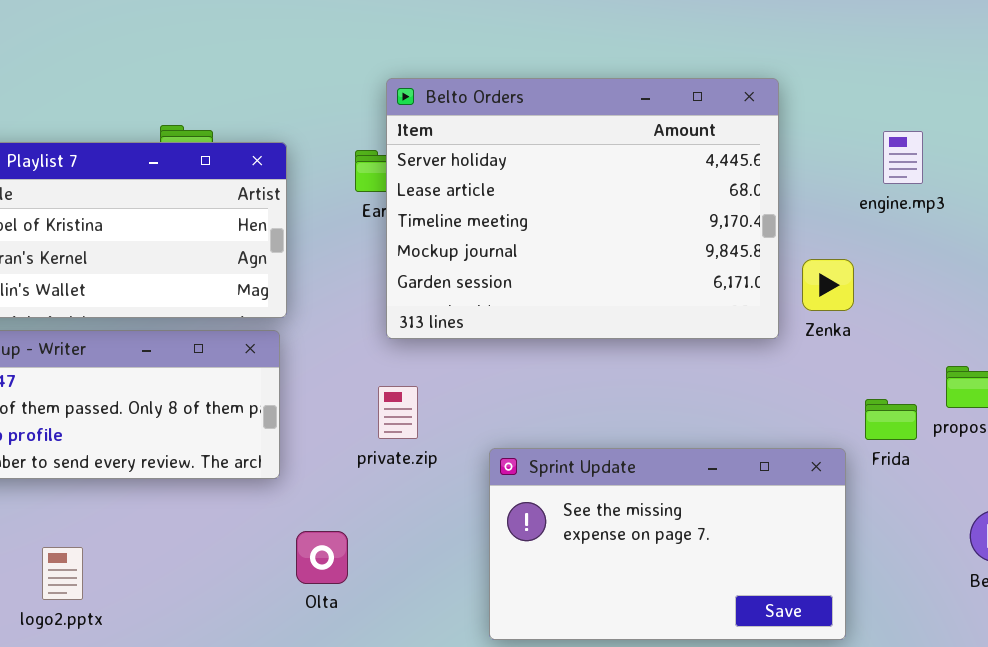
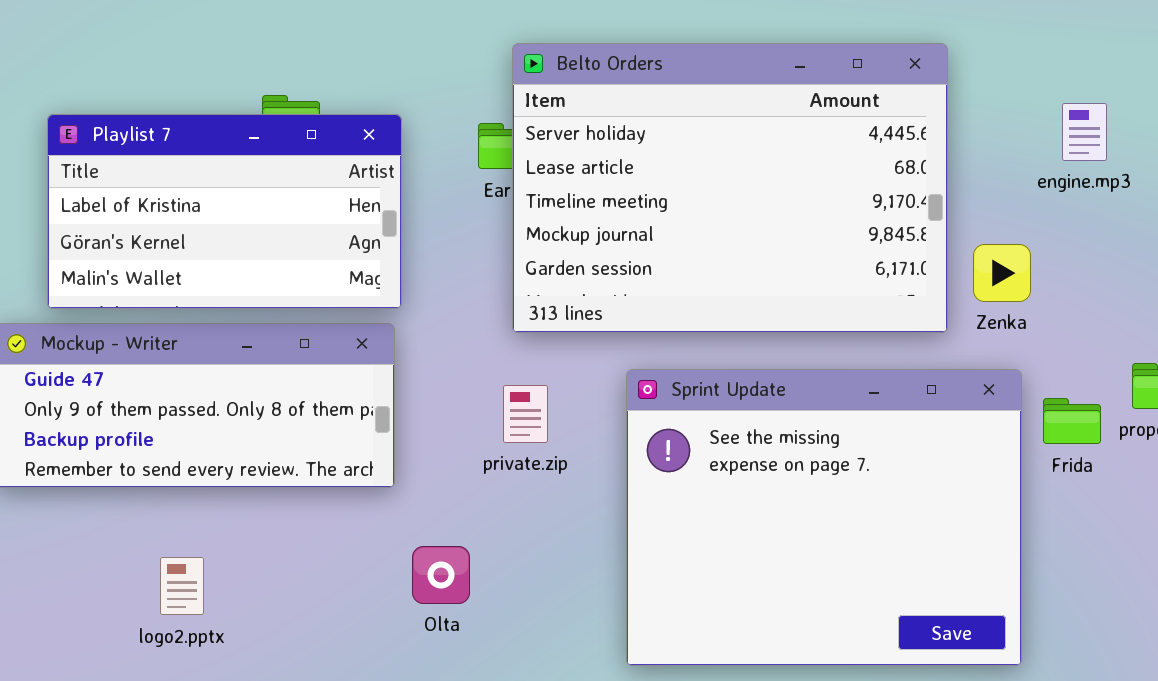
Sprint Update: [489,448,846,640] -> [626,369,1022,666], resized
logo2.pptx: [42,547,83,600] -> [160,557,204,615], moved

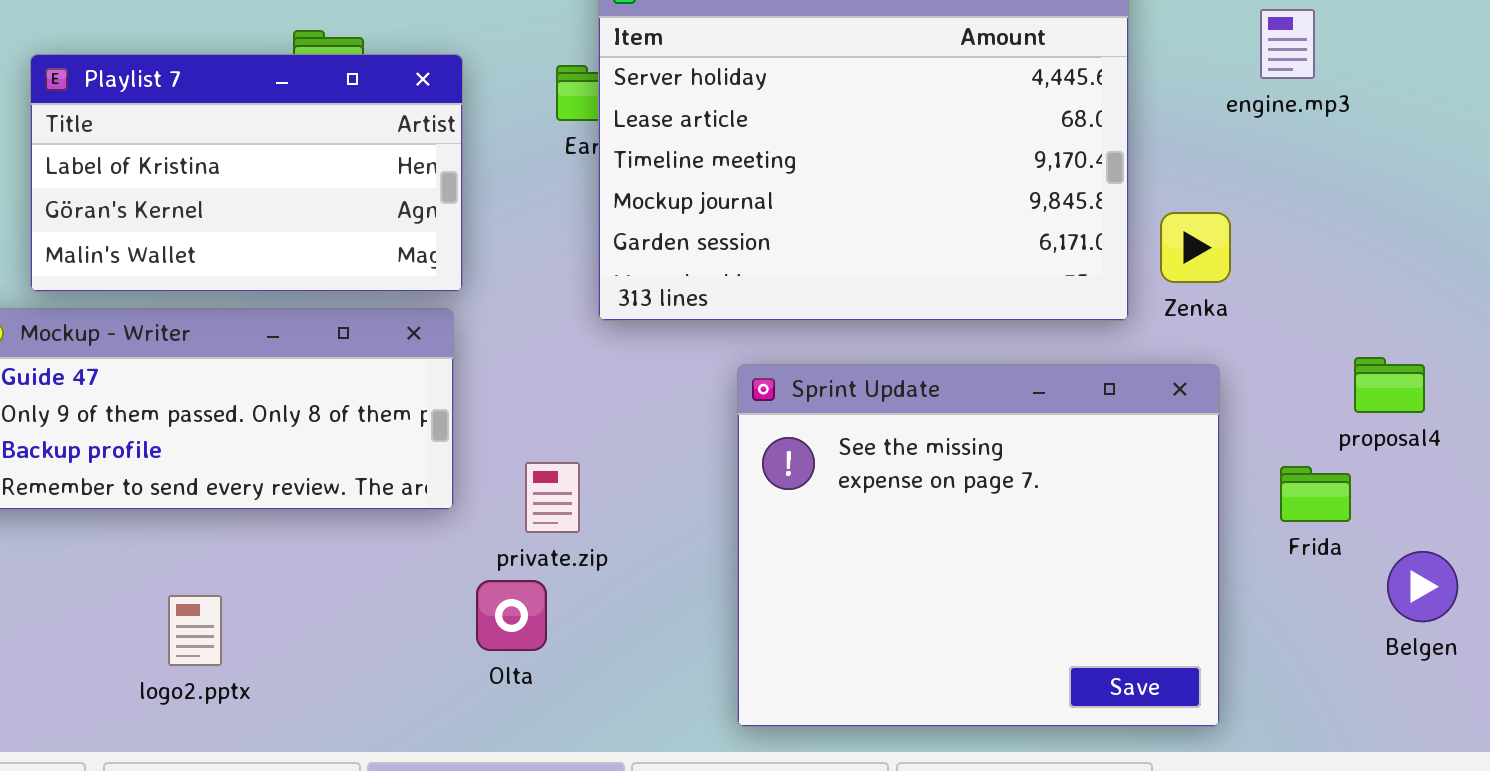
engine.mp3: [1062,103,1107,161] -> [1260,9,1315,79], moved
private.zip: [503,385,548,443] -> [525,462,580,533], moved
Frida: [1043,398,1101,444] -> [1280,466,1351,522], moved

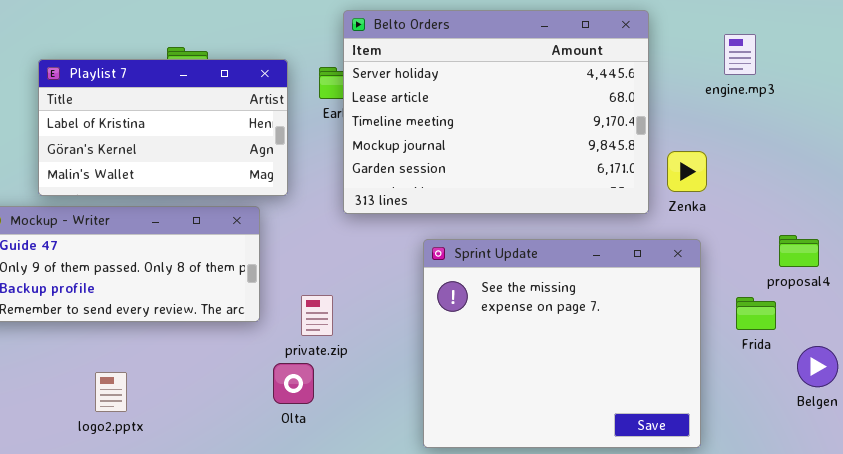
Playlist 7: [30,54,463,292] -> [38,59,288,196], moved

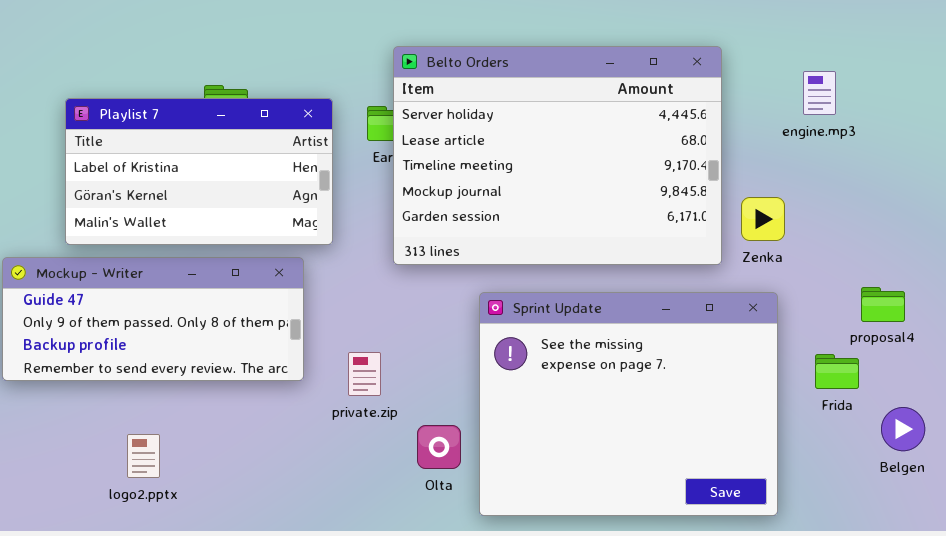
Olta: [273,363,314,404] -> [417,425,461,469], moved

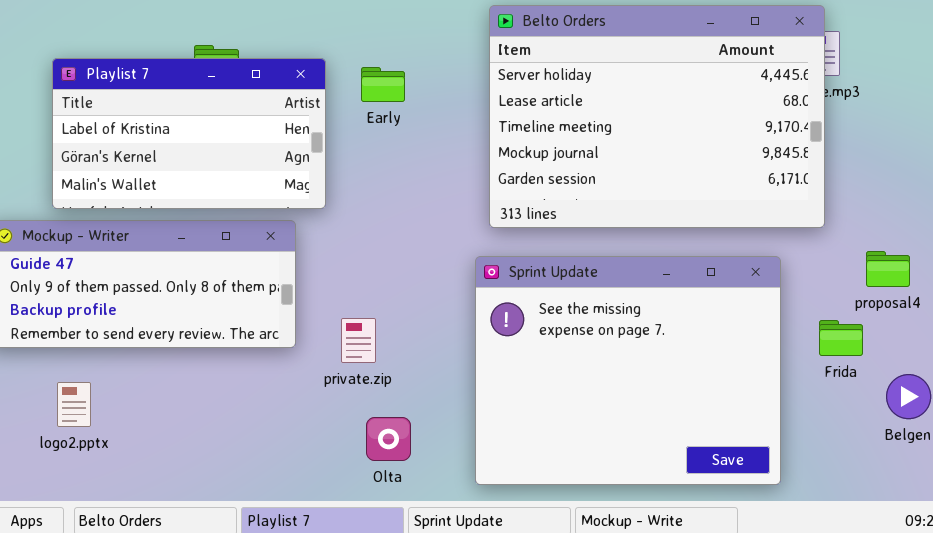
Belto Orders: [393,46,722,265] -> [489,5,825,228], moved
Olta: [417,425,461,469] -> [366,417,411,461], moved
logo2.pptx: [127,434,160,478] -> [57,382,91,427], moved

